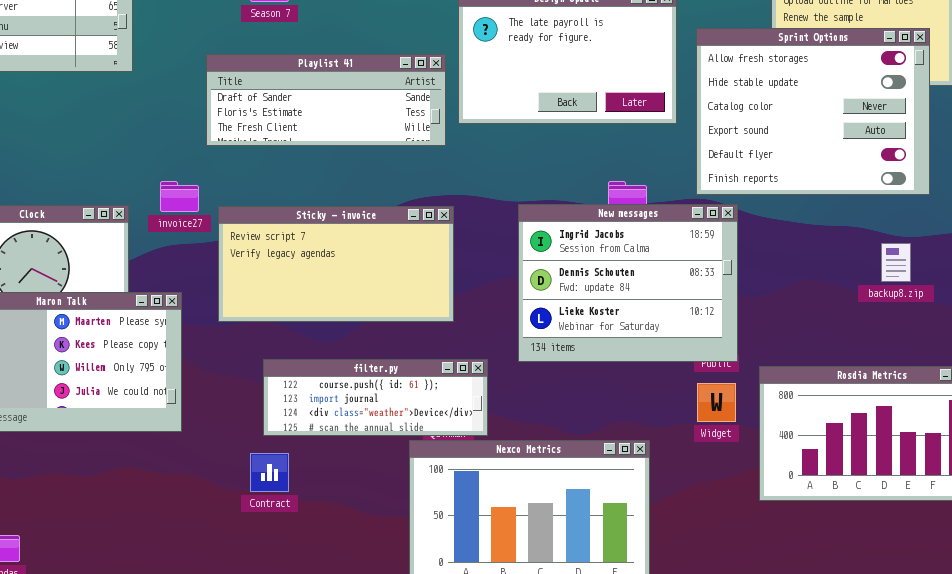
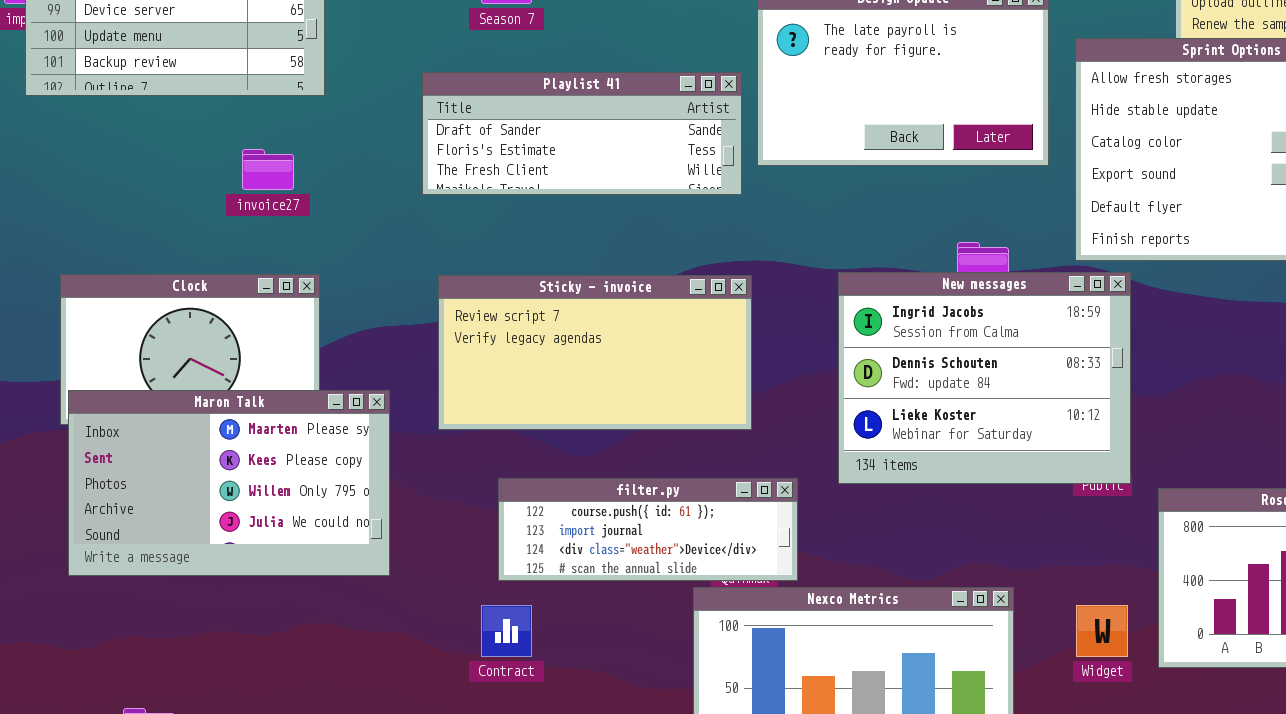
invoice27: [160,181,199,212] -> [242,149,294,190], moved
Widget: [697,383,736,422] -> [1076,605,1128,657], moved

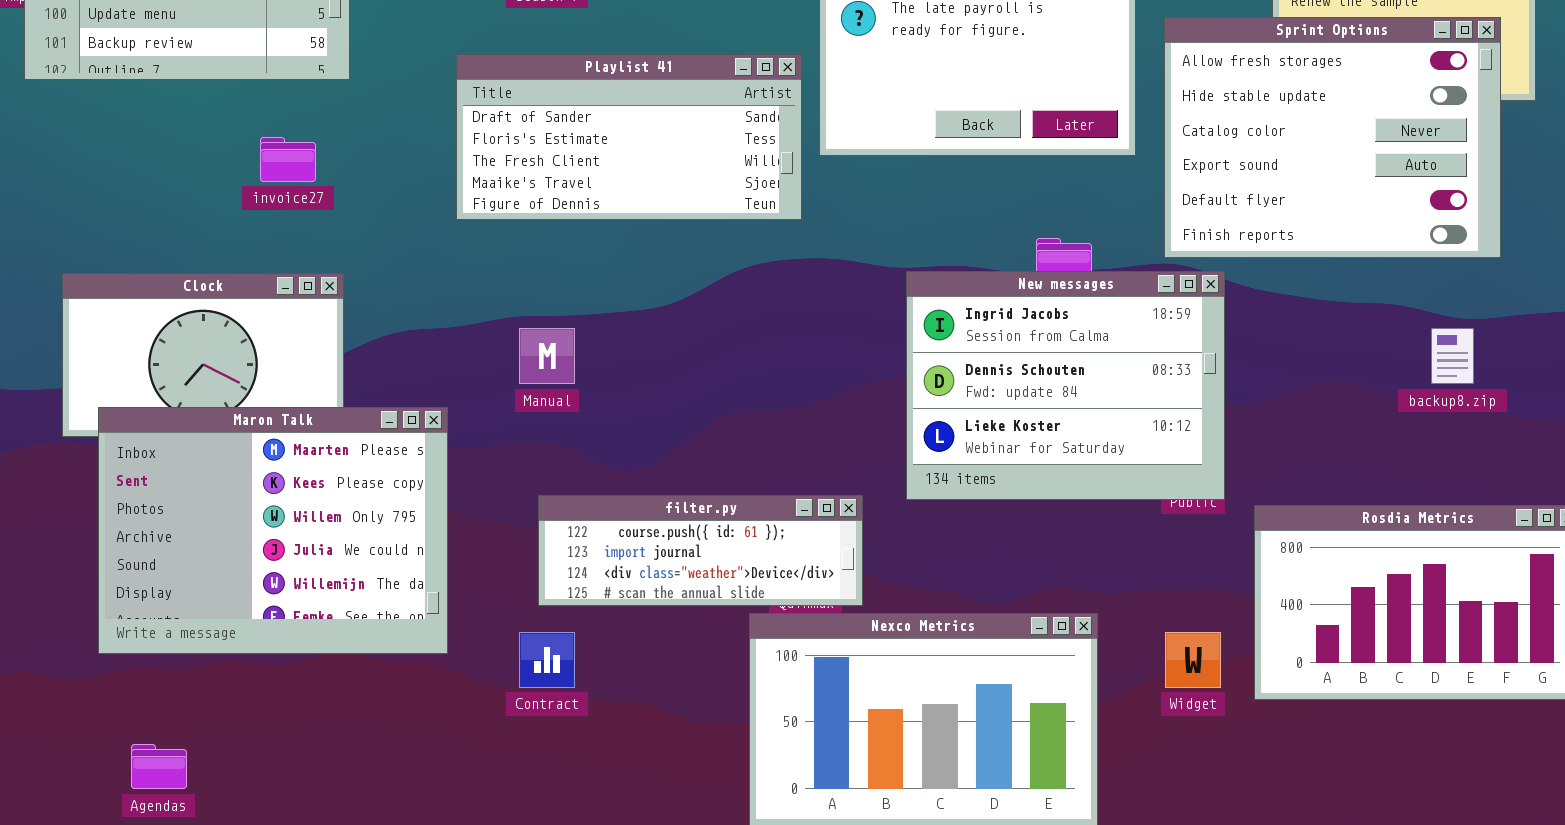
Playlist 41: [422,72,742,195] -> [456,54,802,220], resized
Sticky - invoice: [438,275,752,430] -> none, closed
Maron Talk: [68,390,390,576] -> [98,407,448,654], moved, resized

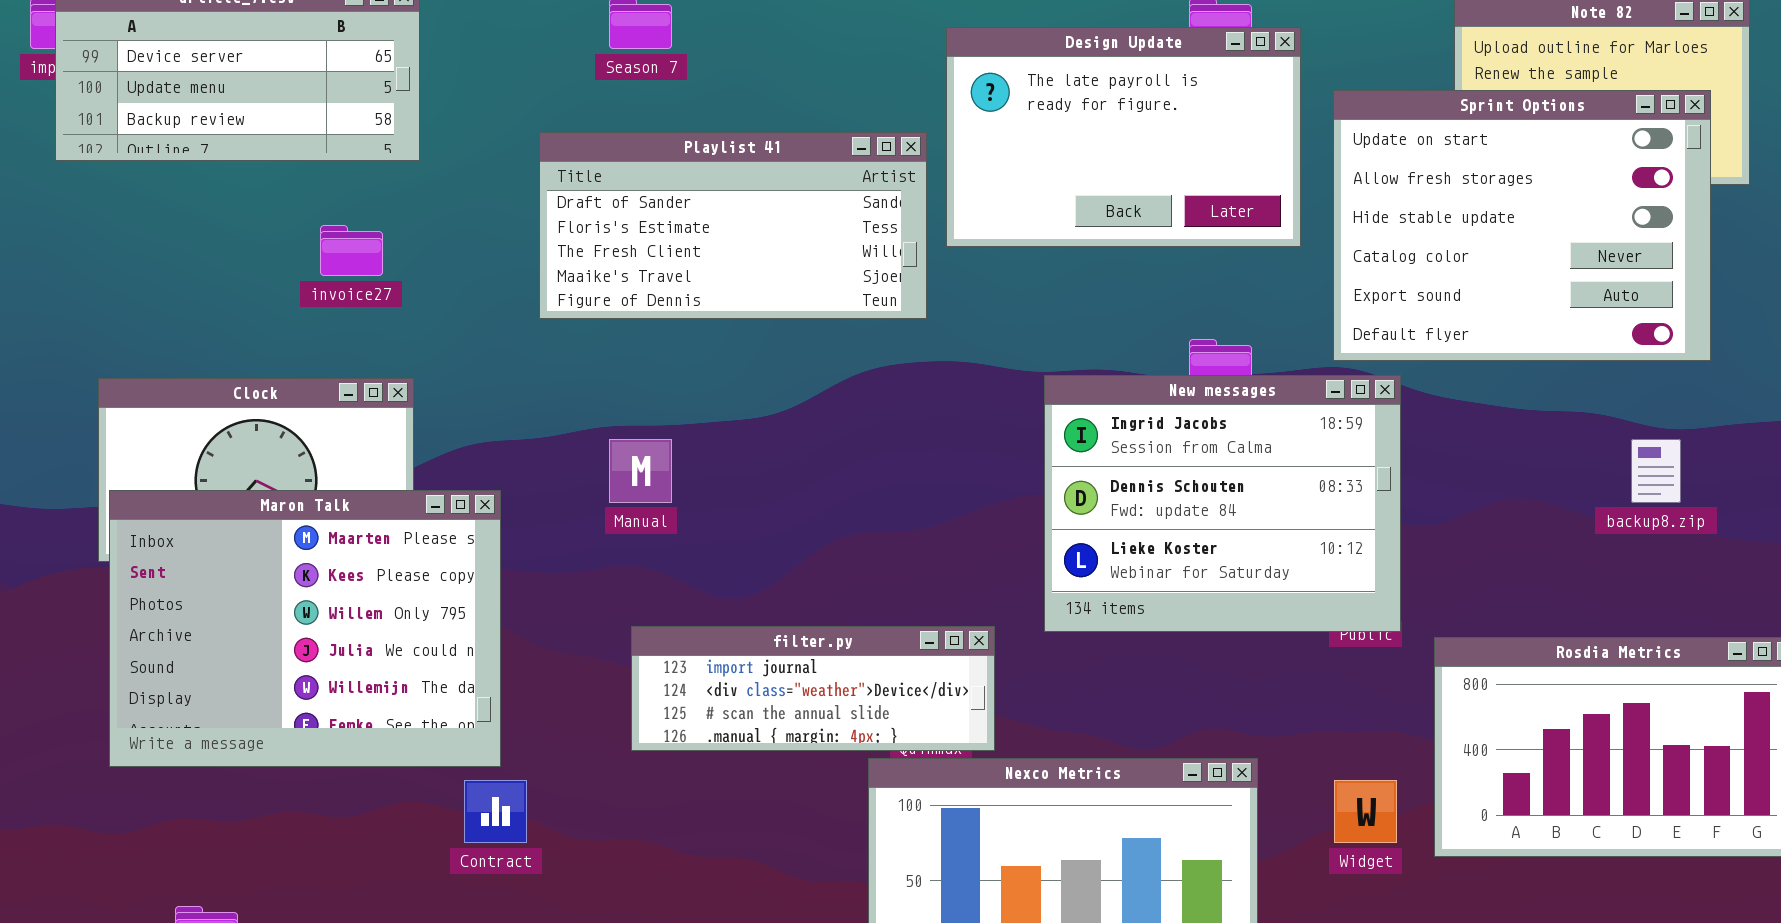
Sprint Options: [1164,17,1501,258] -> [1333,90,1711,361], scrolled up 1 row
Maron Talk: [98,407,448,654] -> [109,490,501,767], moved
filter.py: [538,495,863,606] -> [631,626,995,751], scrolled down 1 row
Contract: [519,632,575,688] -> [464,780,527,843], moved

